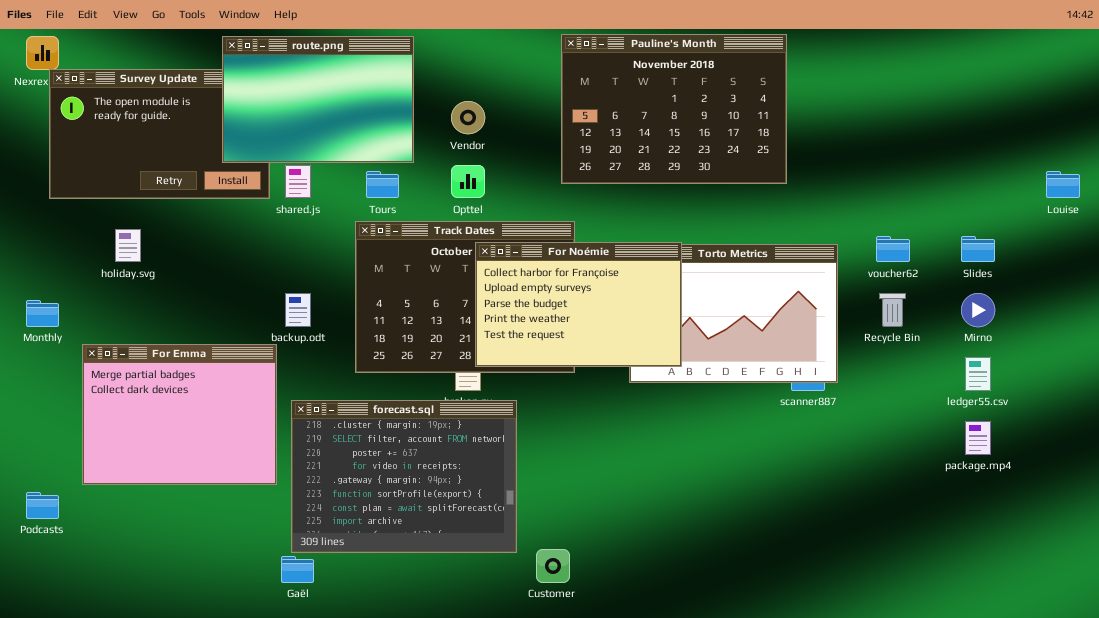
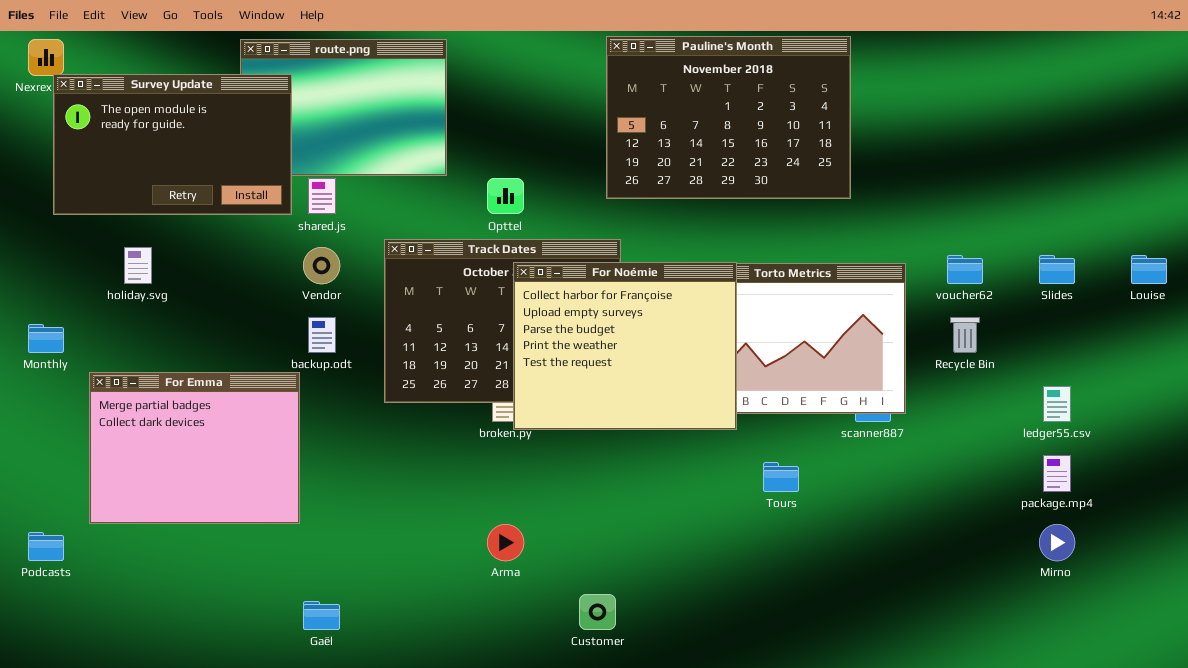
Survey Update: [49,69,270,199] -> [53,74,292,215], raised
Vendor: [451,101,485,134] -> [303,247,340,284], moved
Tours: [366,171,399,198] -> [763,462,799,492], moved
Louise: [1046,171,1080,198] -> [1131,255,1167,284], moved
For Noémie: [475,242,682,367] -> [513,262,737,430], resized
Mirno: [961,293,995,327] -> [1039,524,1075,561], moved
forecast.sql: [291,400,517,553] -> none, closed

